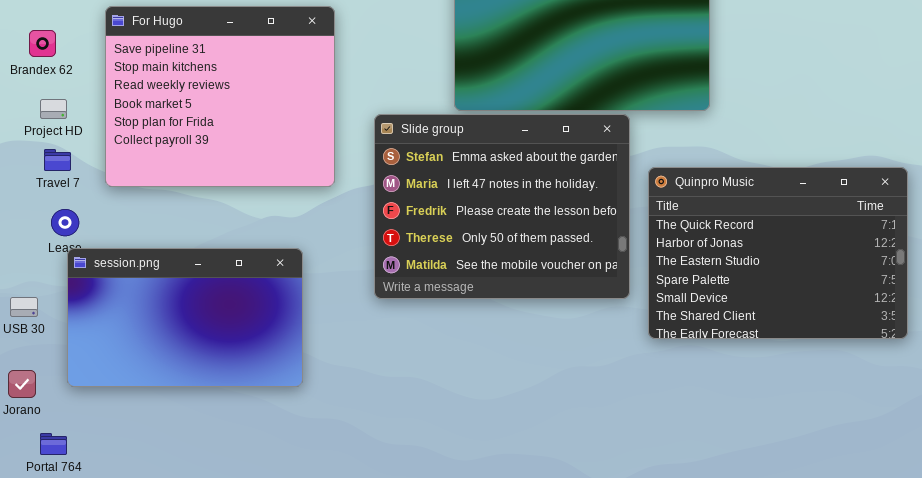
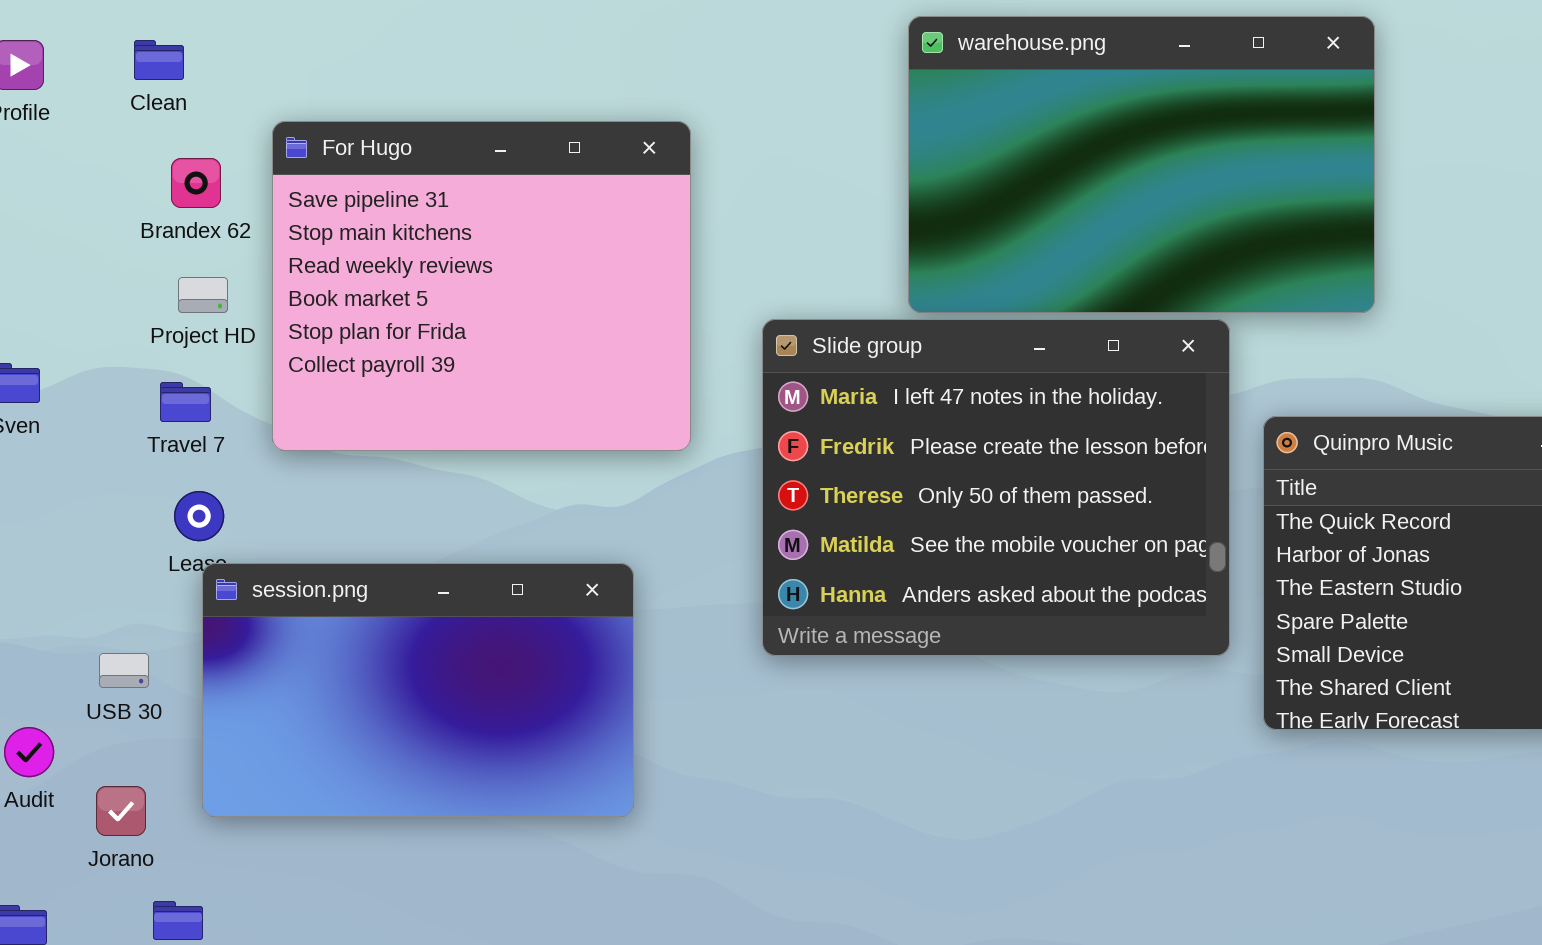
Brandex 62: [29,30,56,57] -> [171,158,221,208], moved
Project HD: [40,99,67,119] -> [178,277,228,313], moved
Slide group: [374,114,630,299] -> [762,319,1230,656], scrolled down 1 row

